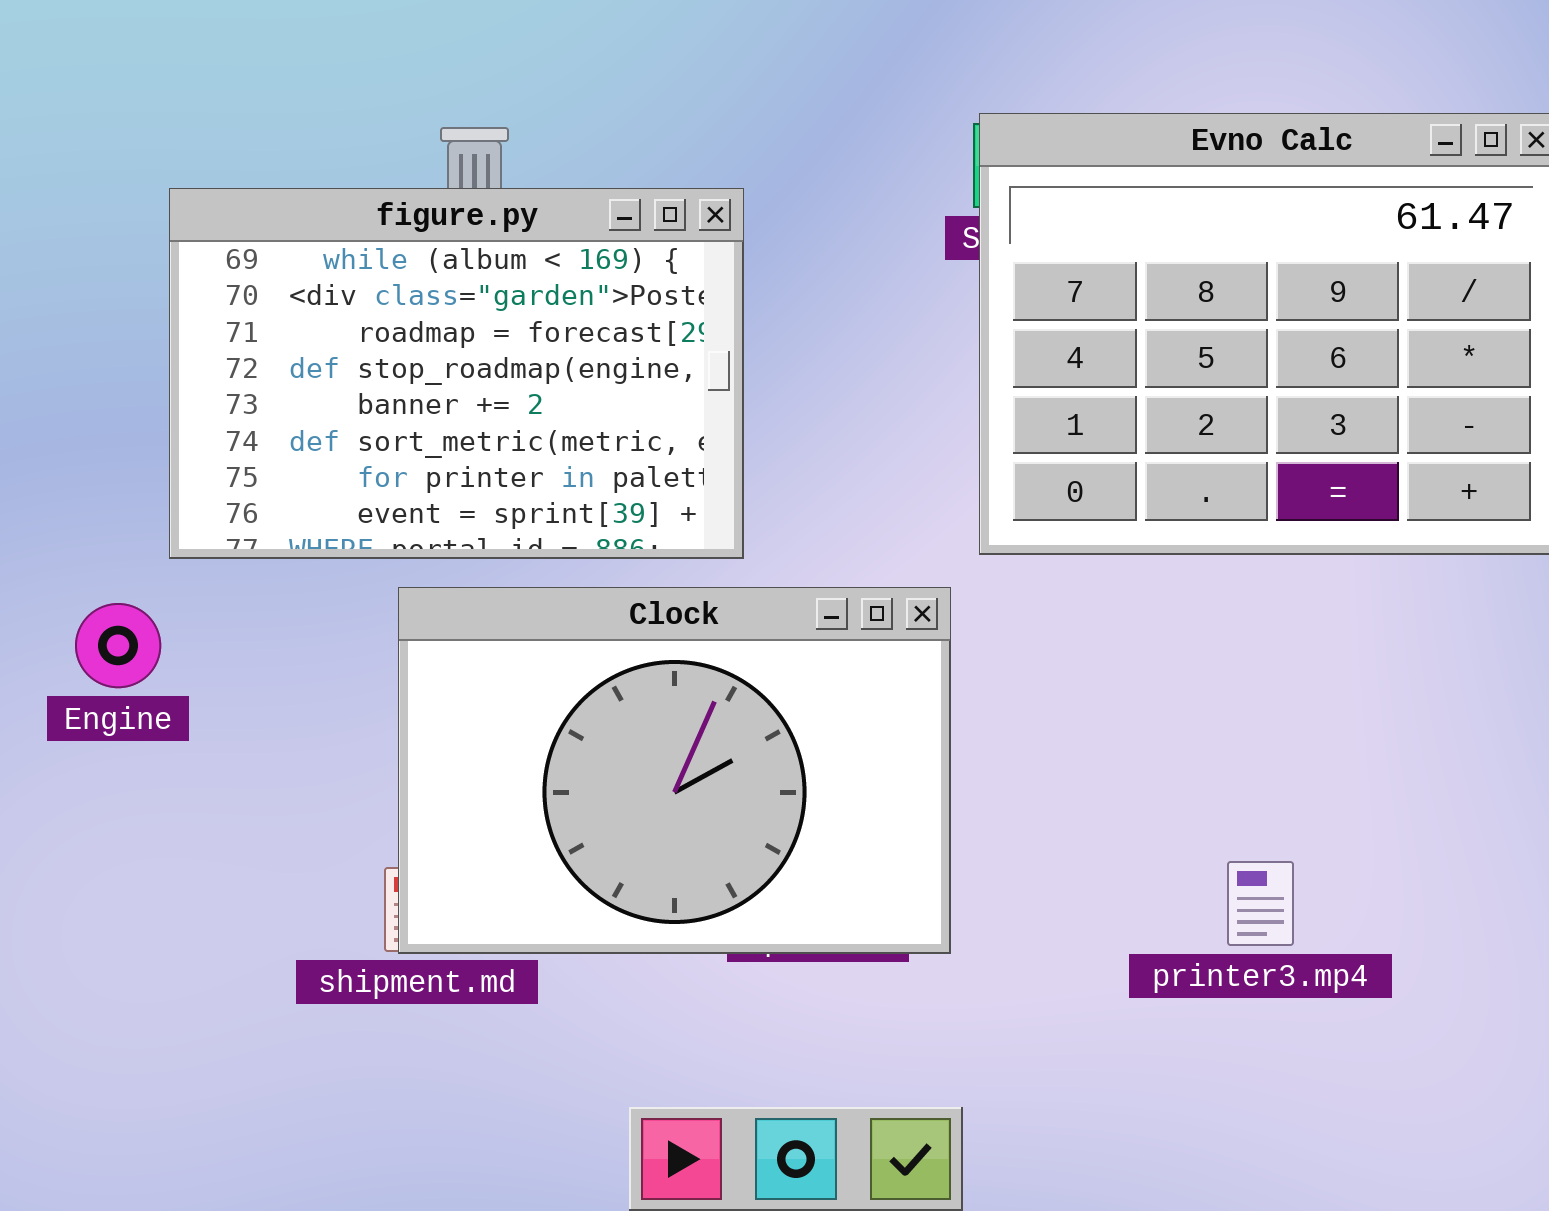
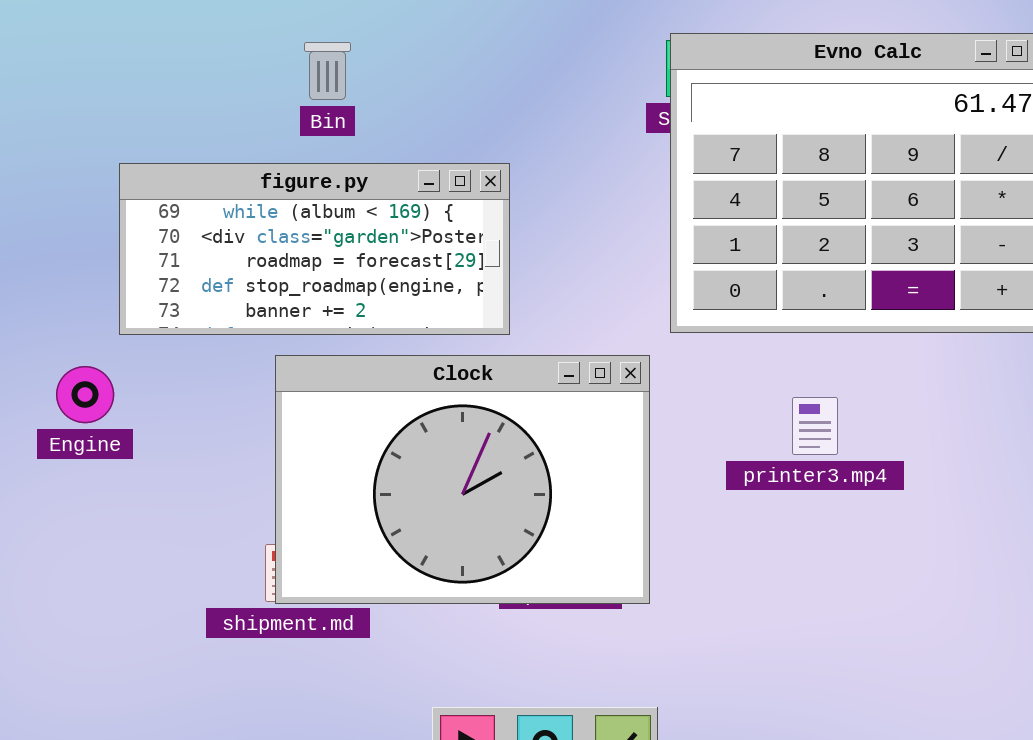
figure.py: [169,188,744,559] -> [119,163,510,335], resized
printer3.mp4: [1227,861,1294,946] -> [792,397,838,455], moved

